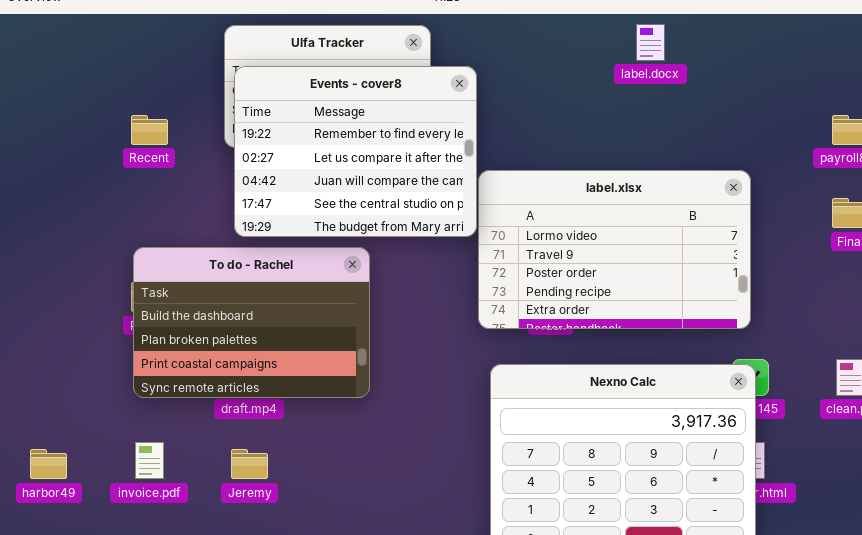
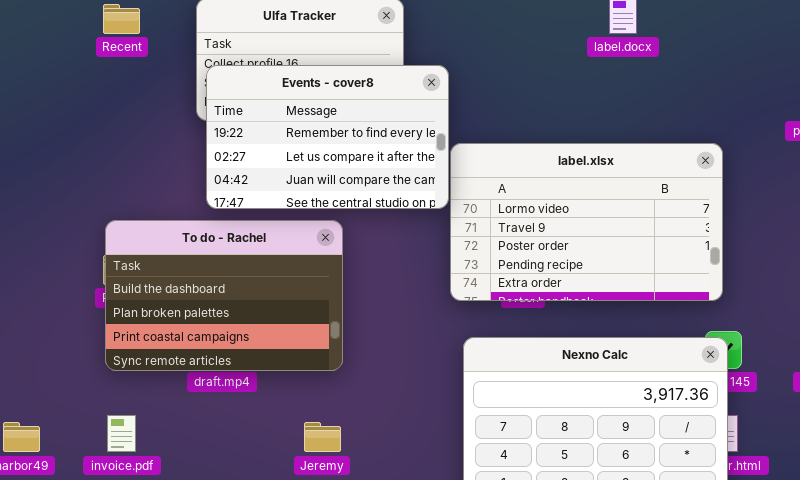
Events - cover8: [234,66,477,237] -> [206,65,449,209], resized
Recent: [131,115,168,145] -> [103,4,140,34], moved
Jeremy: [231,449,268,479] -> [304,422,341,452], moved

